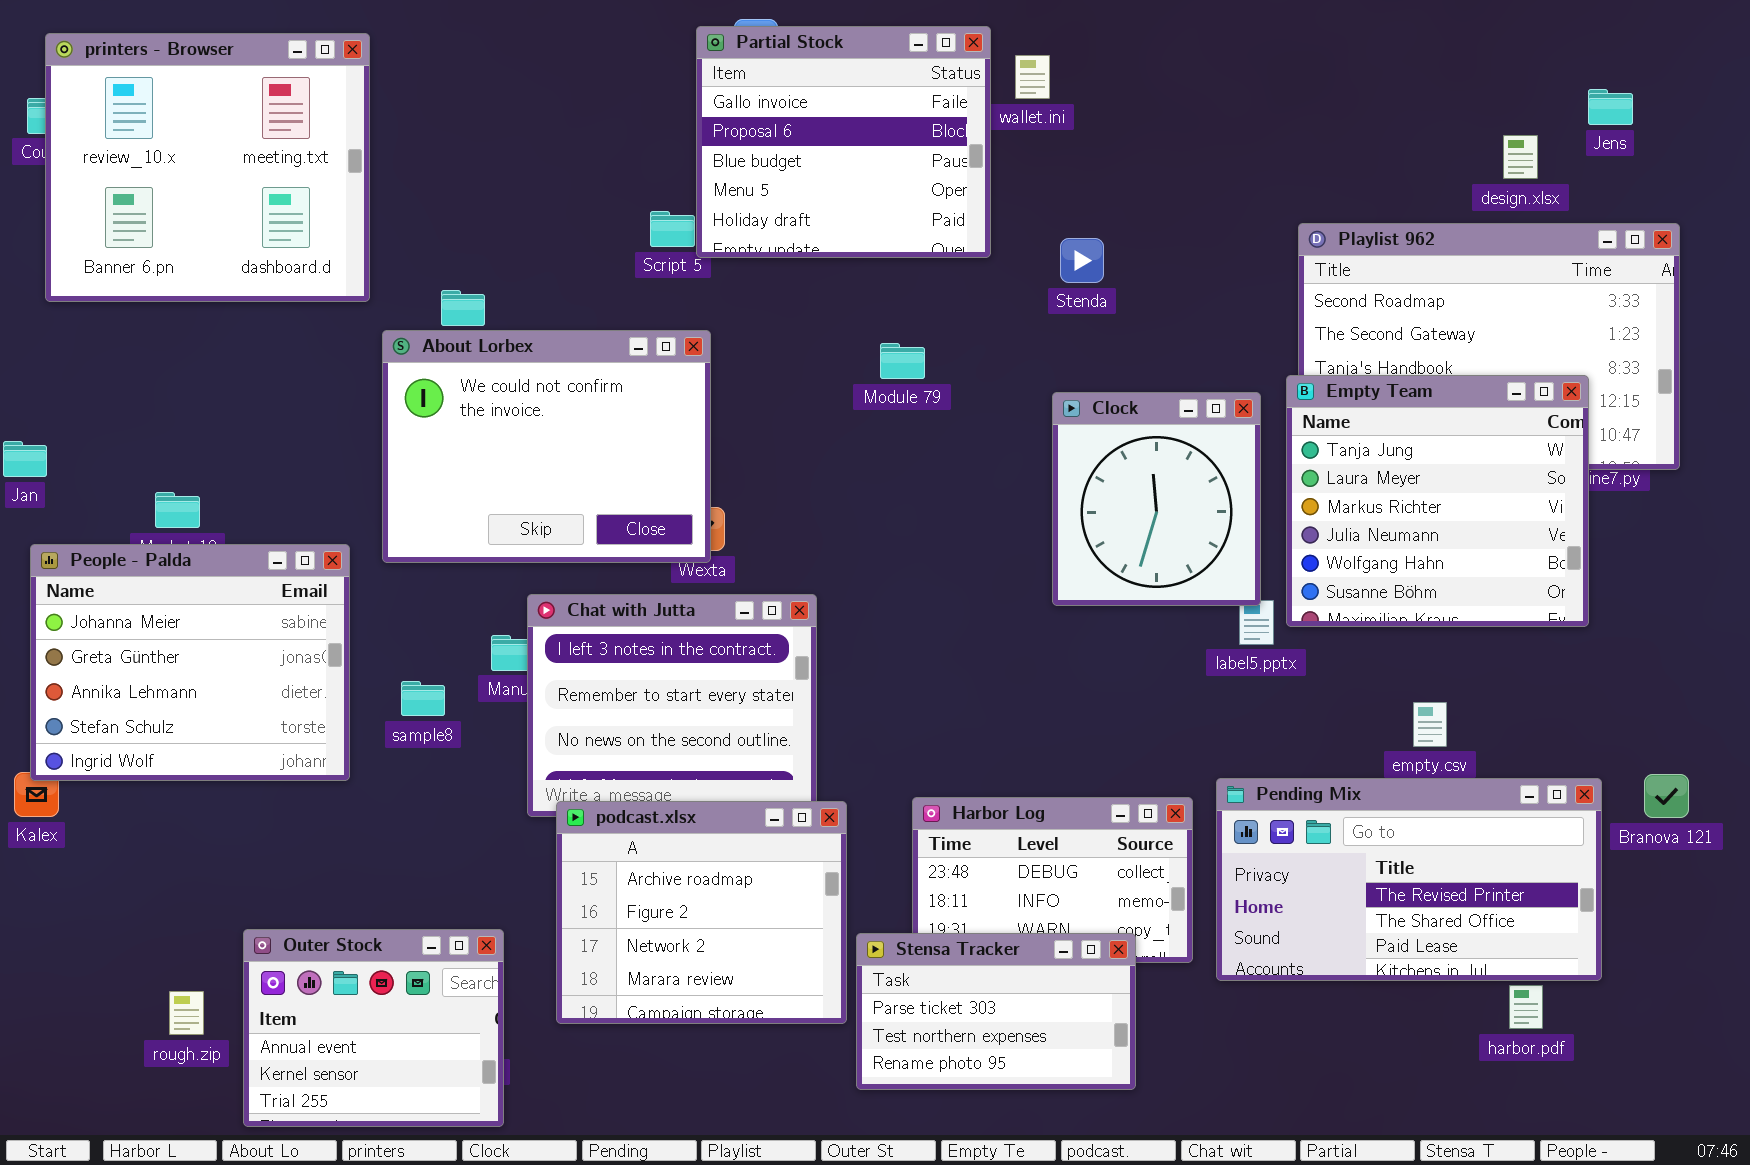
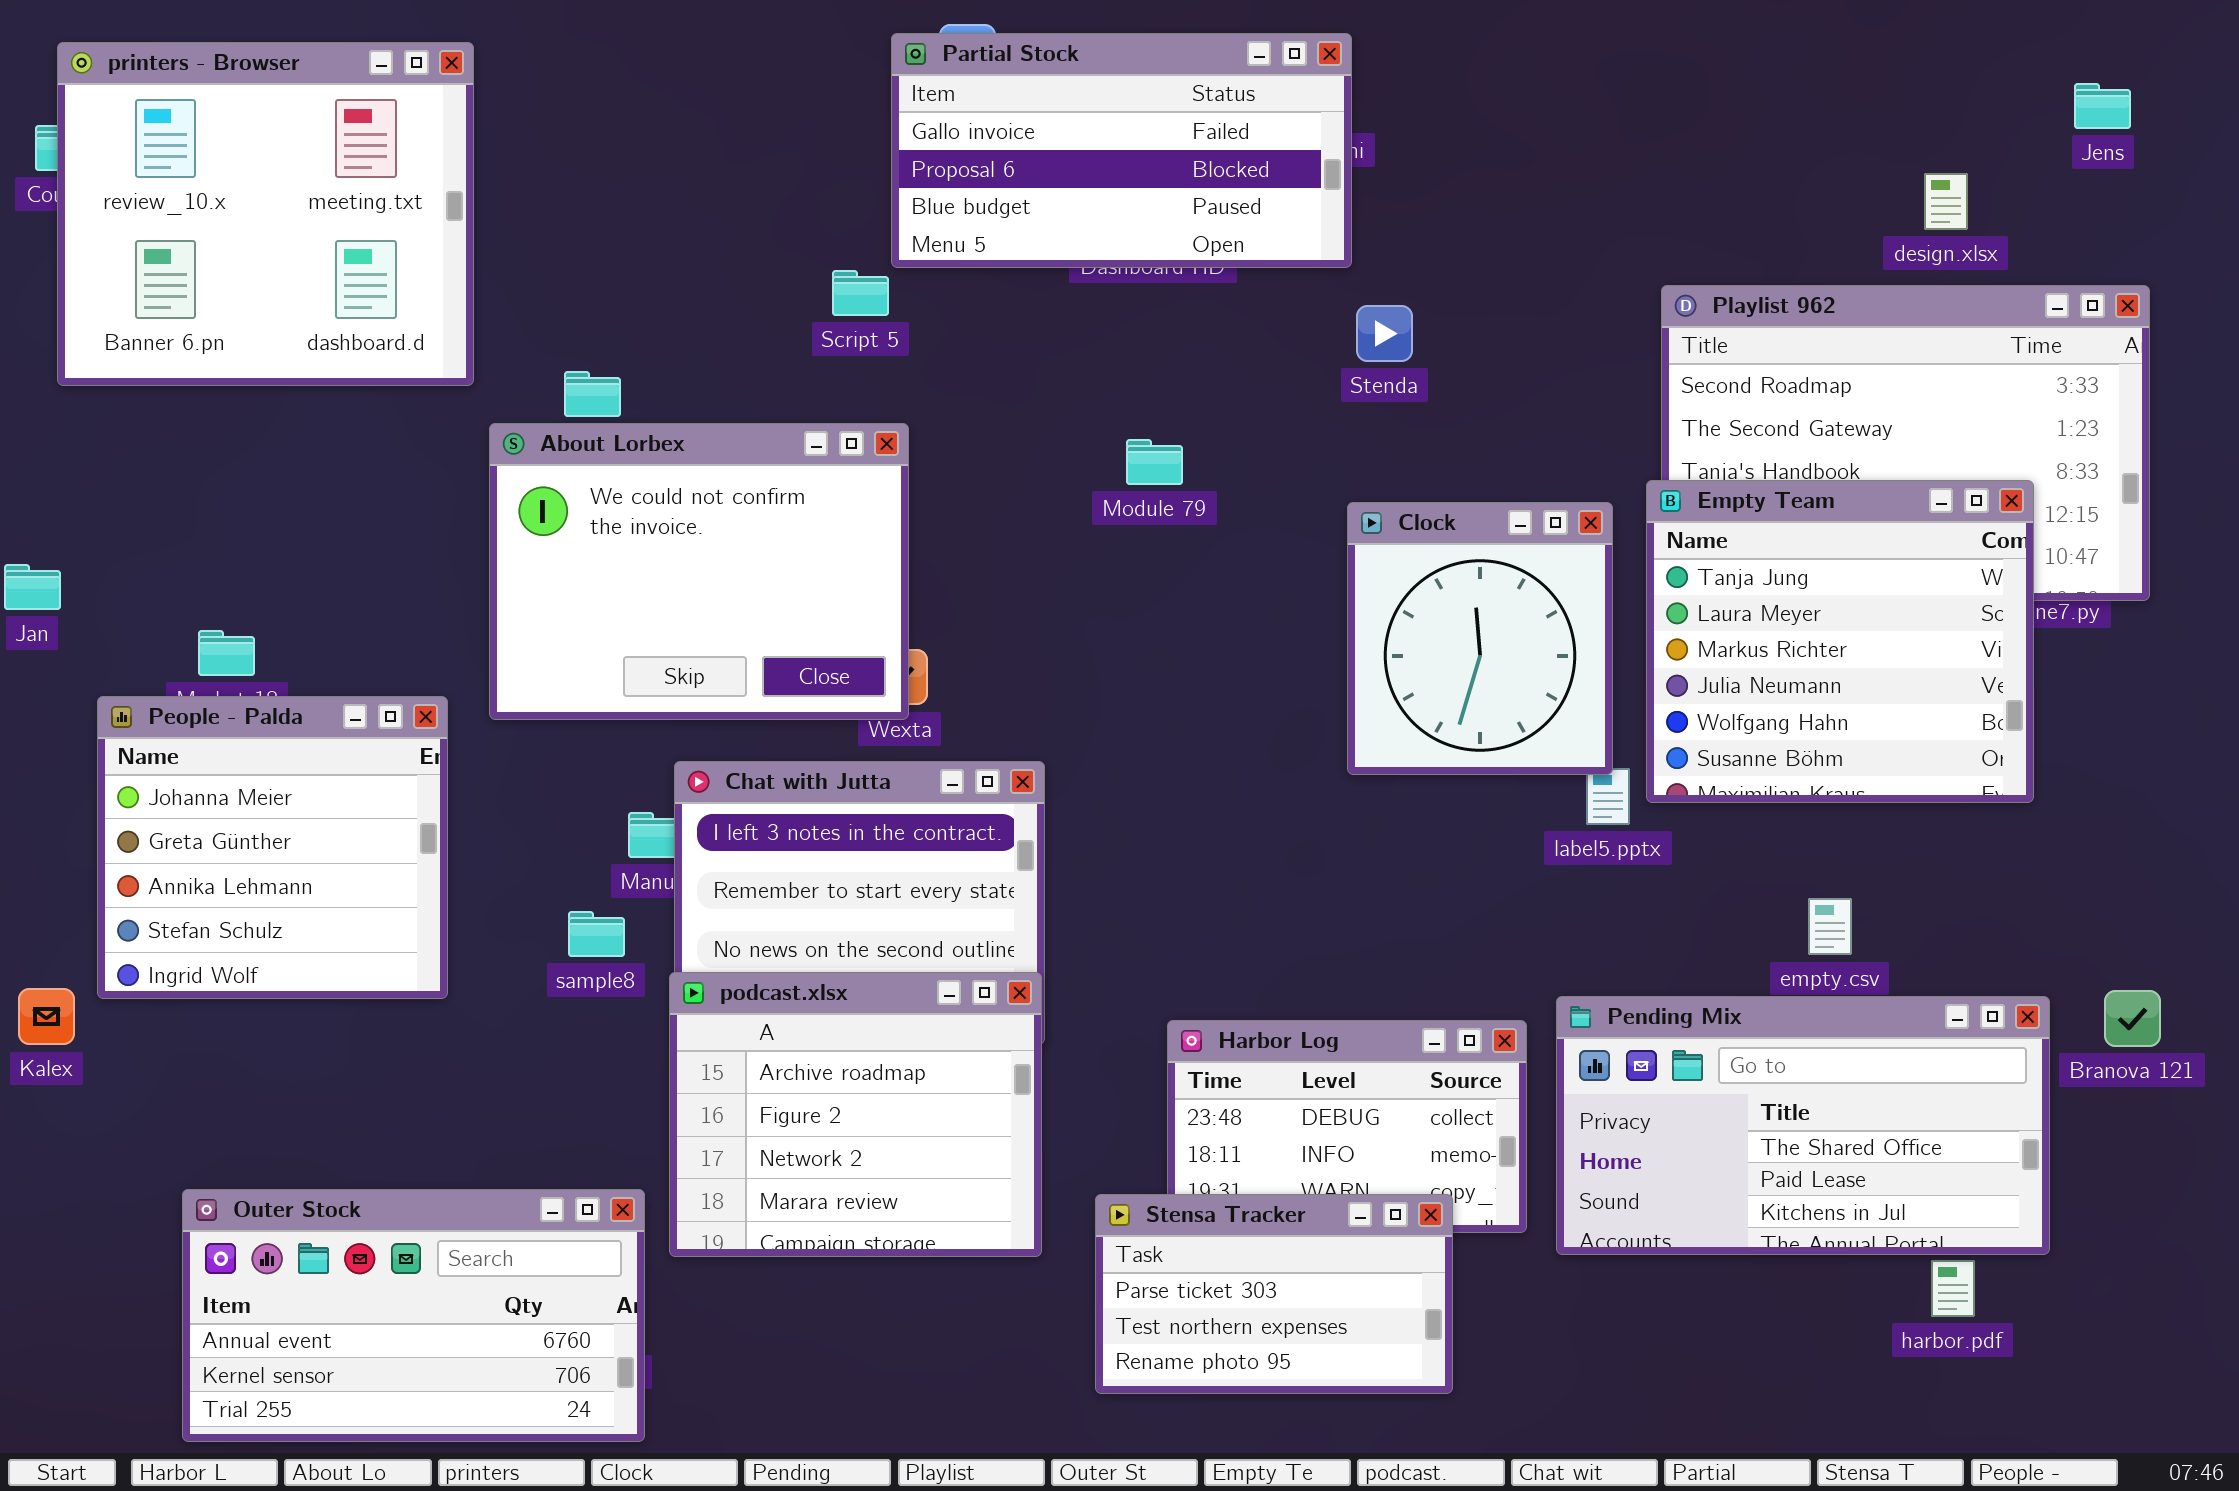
Partial Stock: [696,26,991,258] -> [891,33,1352,268], resized
Jens: [1588,89,1633,125] -> [2074,83,2131,129], moved
People - Palda: [30,544,350,781] -> [97,696,448,999], resized
sample8: [401,681,445,716] -> [568,911,625,957], moved
Pending Mix: [1216,778,1602,981] -> [1556,996,2050,1255], scrolled down 1 row
podcast.xlsx: [556,801,847,1024] -> [669,972,1042,1257], moved
Outer Stock: [243,929,504,1127] -> [182,1189,645,1442], resized

